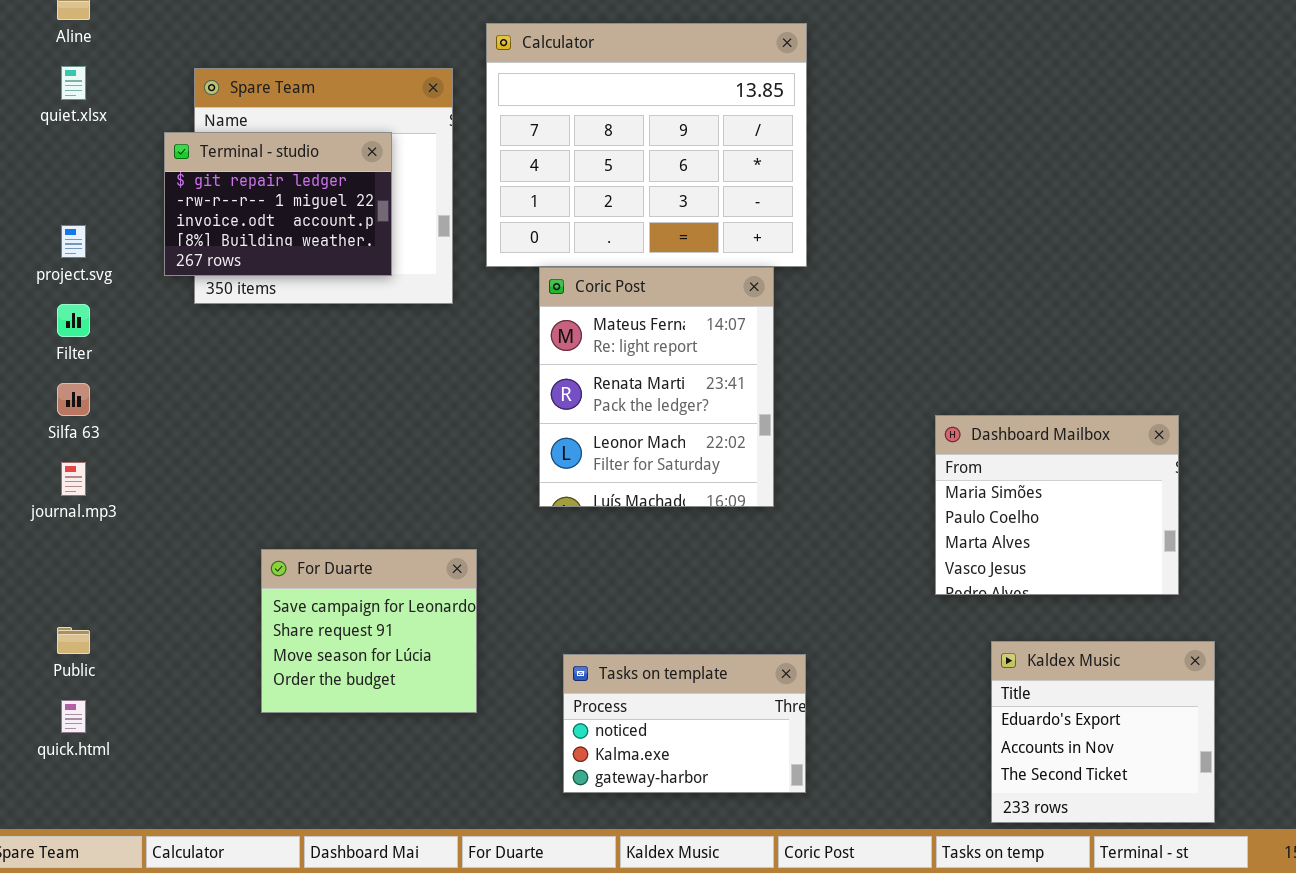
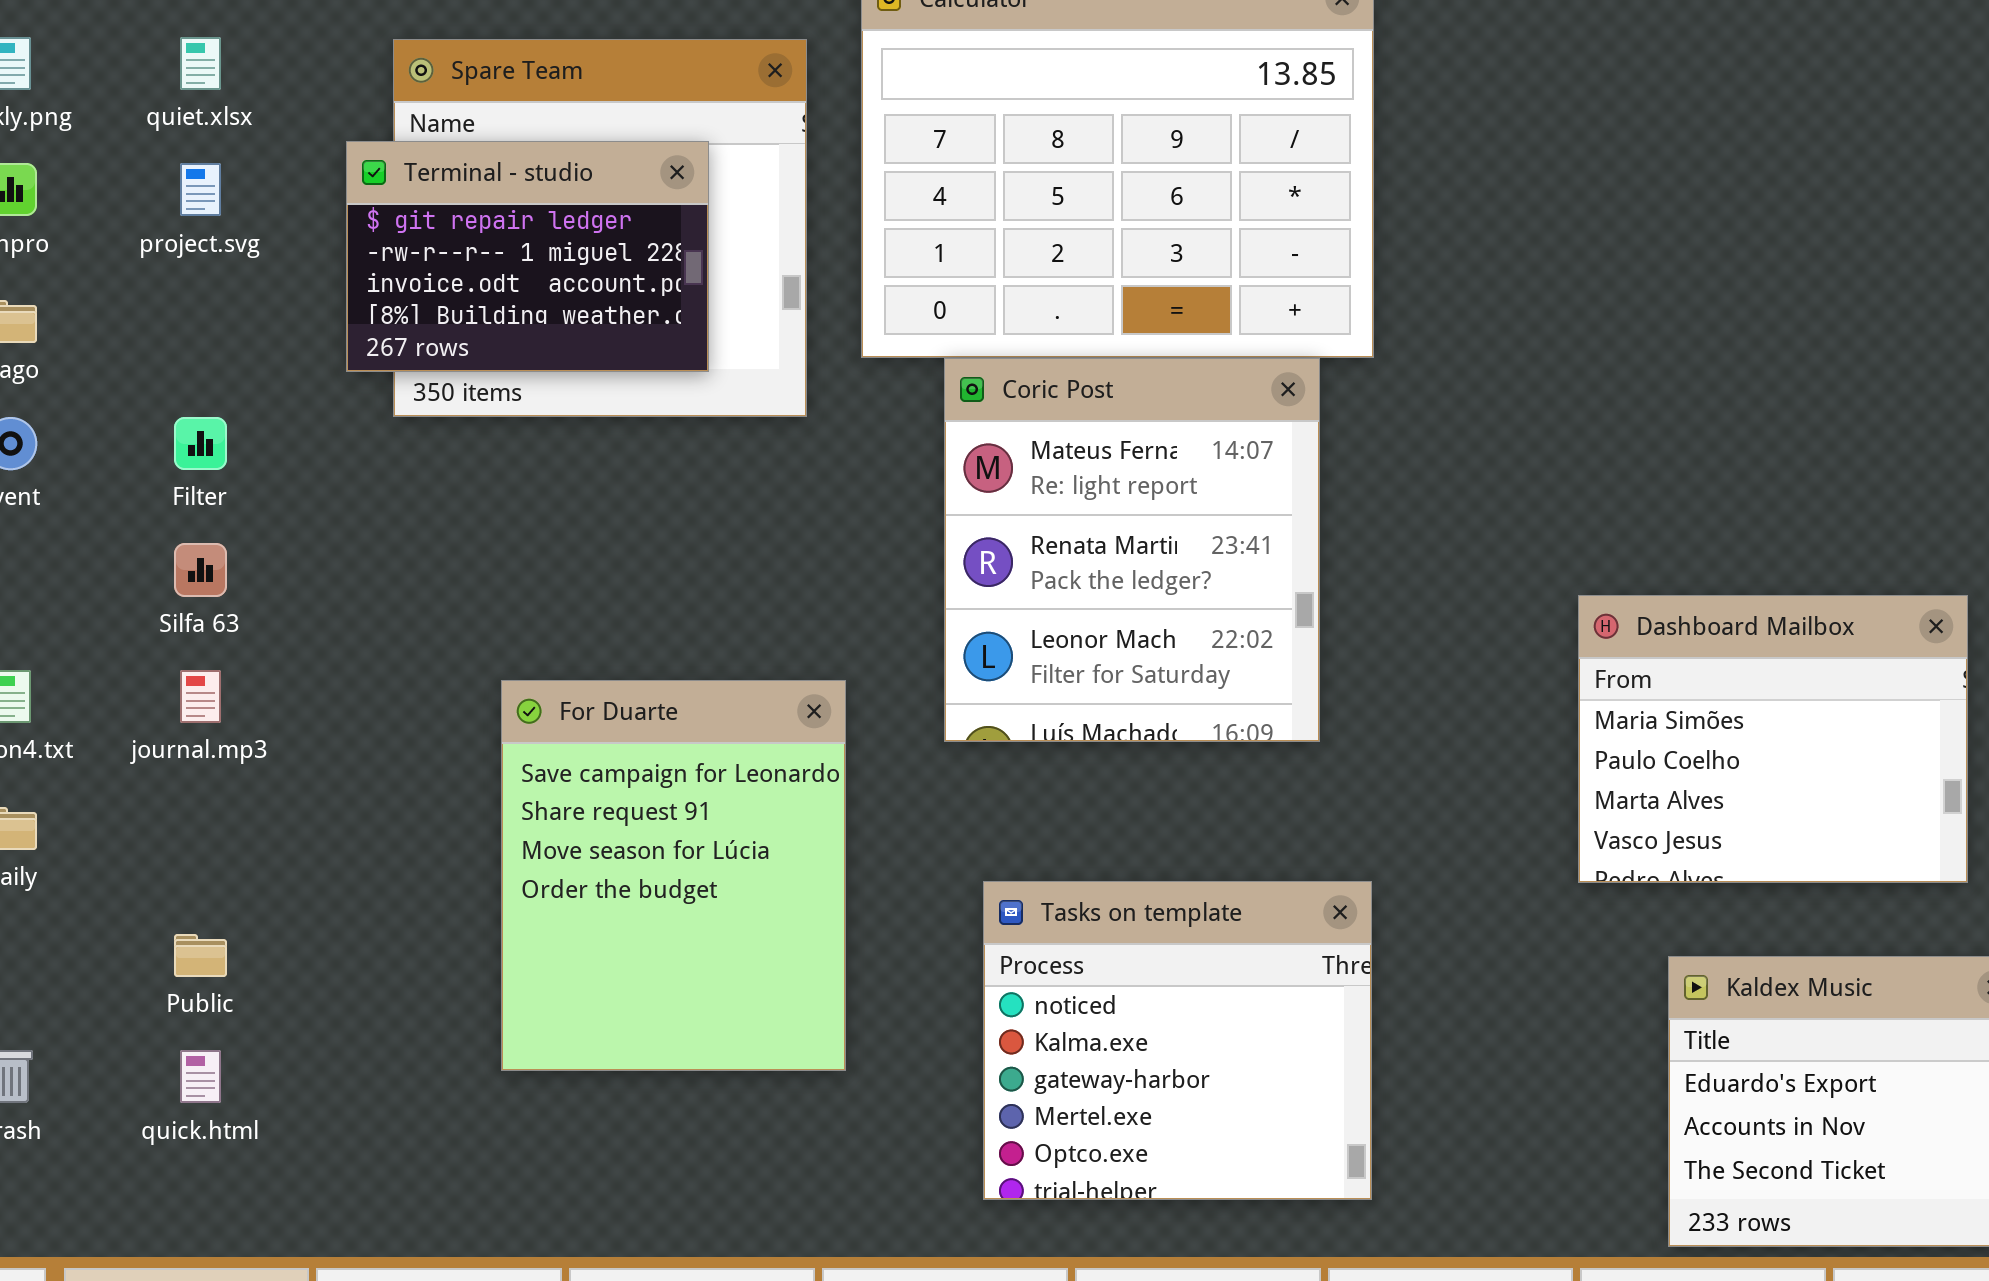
project.svg: [61,225,86,258] -> [180,163,221,216], moved
For Duarte: [261,549,477,713] -> [501,680,846,1071], resized
Tasks on template: [563,654,806,793] -> [983,881,1372,1200], resized

